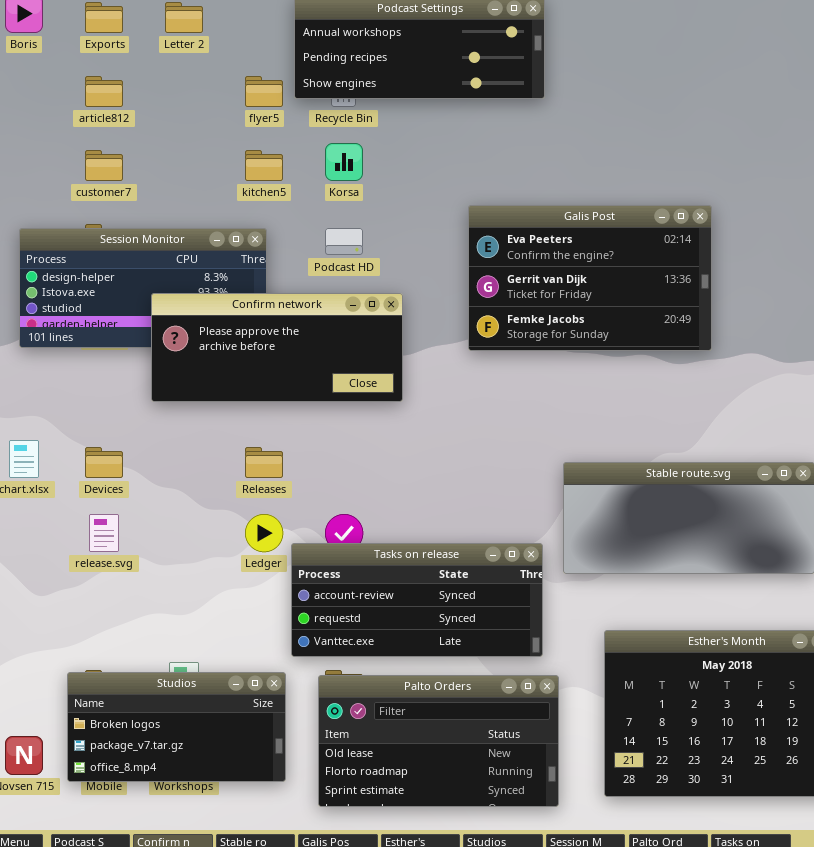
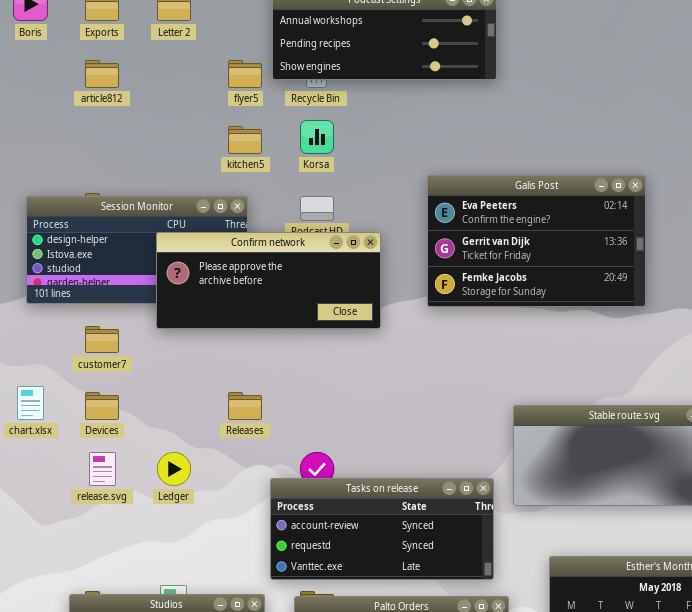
customer7: [85,150,123,181] -> [85,326,119,353], moved
Confirm network: [151,293,403,402] -> [156,232,381,329], moved
Ledger: [245,514,283,552] -> [157,452,191,486], moved

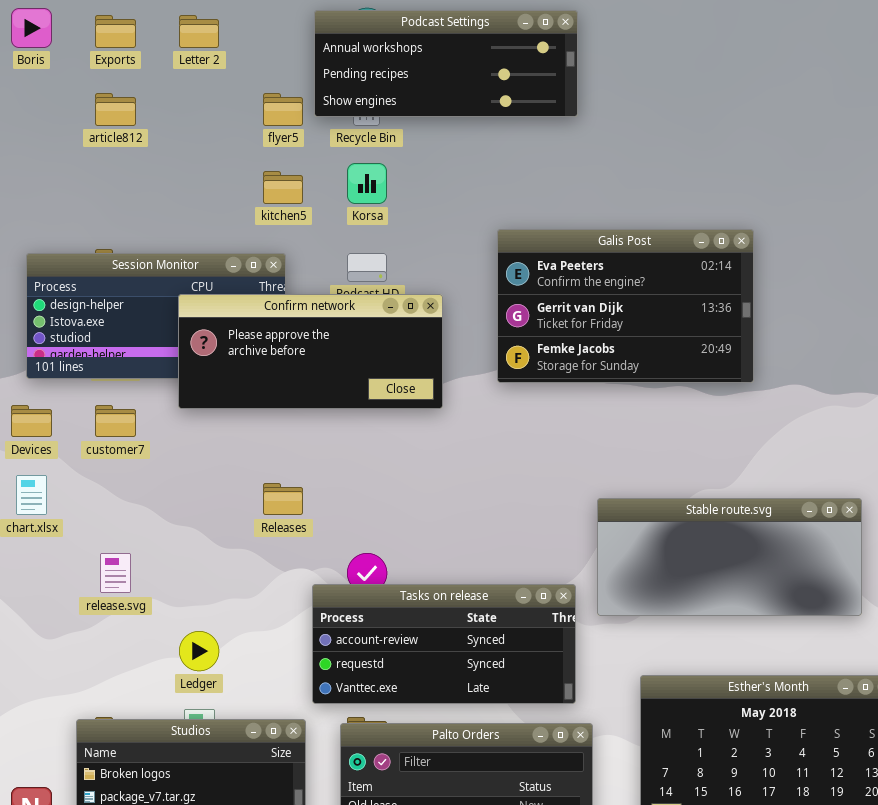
Devices: [85,392,119,420] -> [11,405,52,437], moved
Ledger: [157,452,191,486] -> [179,631,219,671], moved

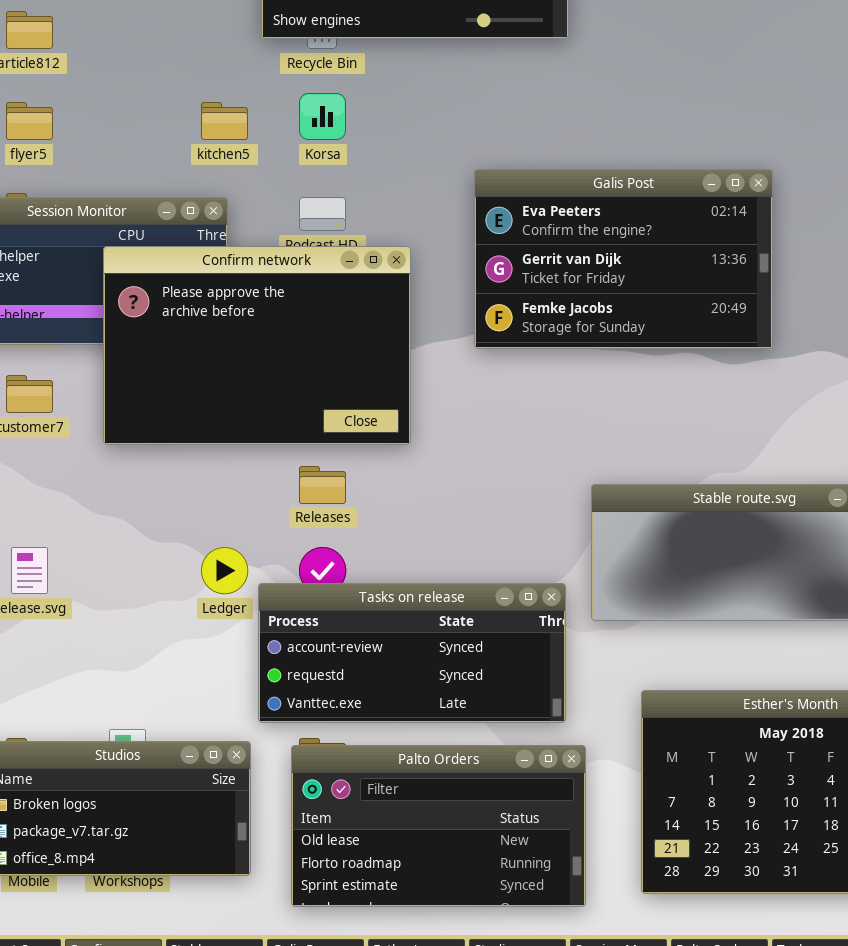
flyer5: [263,93,303,126] -> [6,102,53,140], moved
Confirm network: [178,294,443,409] -> [103,246,411,445], resized
Releases: [263,483,303,515] -> [299,466,346,504], moved
Ledger: [179,631,219,671] -> [201,547,248,594], moved

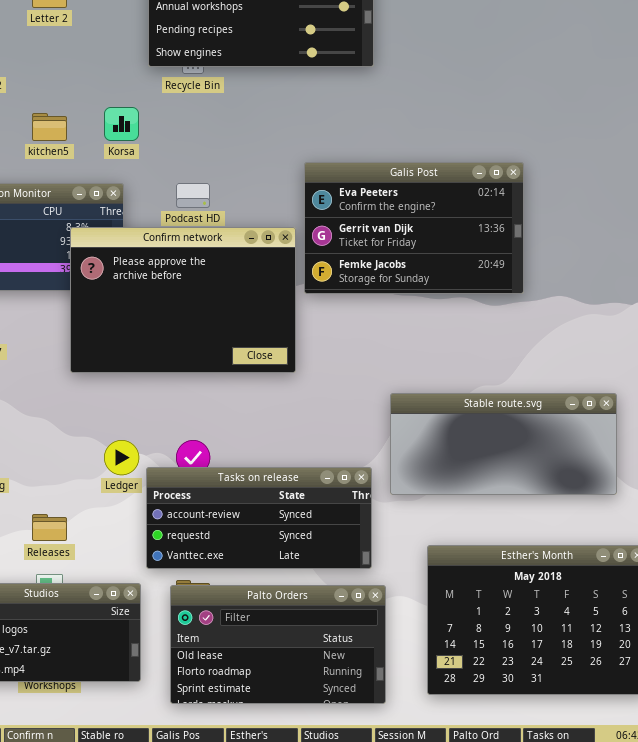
Korsa: [299,93,346,140] -> [104,107,139,141], moved
kitchen5: [201,102,248,140] -> [32,113,67,141], moved
Confirm network: [103,246,411,445] -> [70,227,296,373], moved
Releases: [299,466,346,504] -> [32,514,67,541], moved

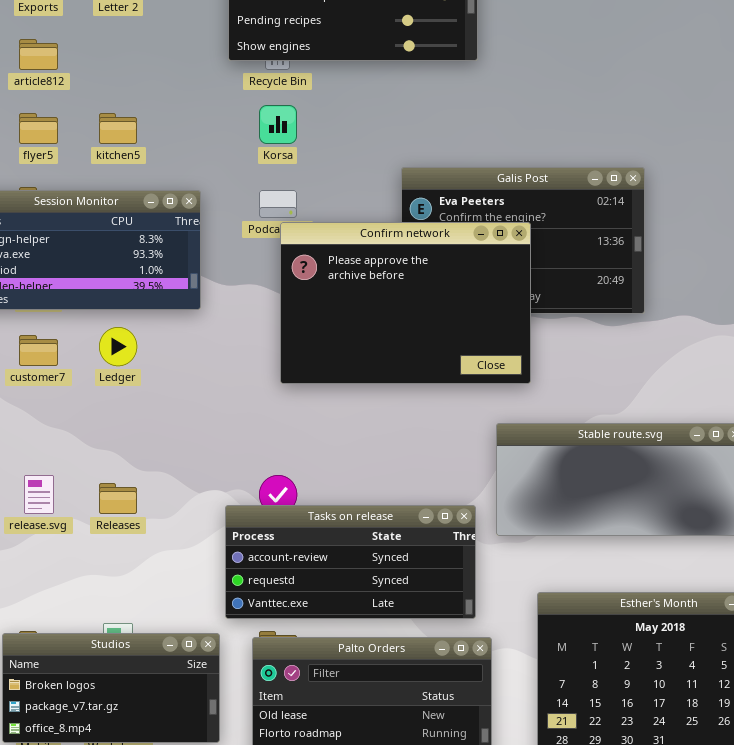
Korsa: [104,107,139,141] -> [259,105,297,144], moved
Confirm network: [70,227,296,373] -> [280,222,531,384], moved
Ledger: [104,440,139,475] -> [99,327,137,366], moved
Releases: [32,514,67,541] -> [99,483,137,514], moved

